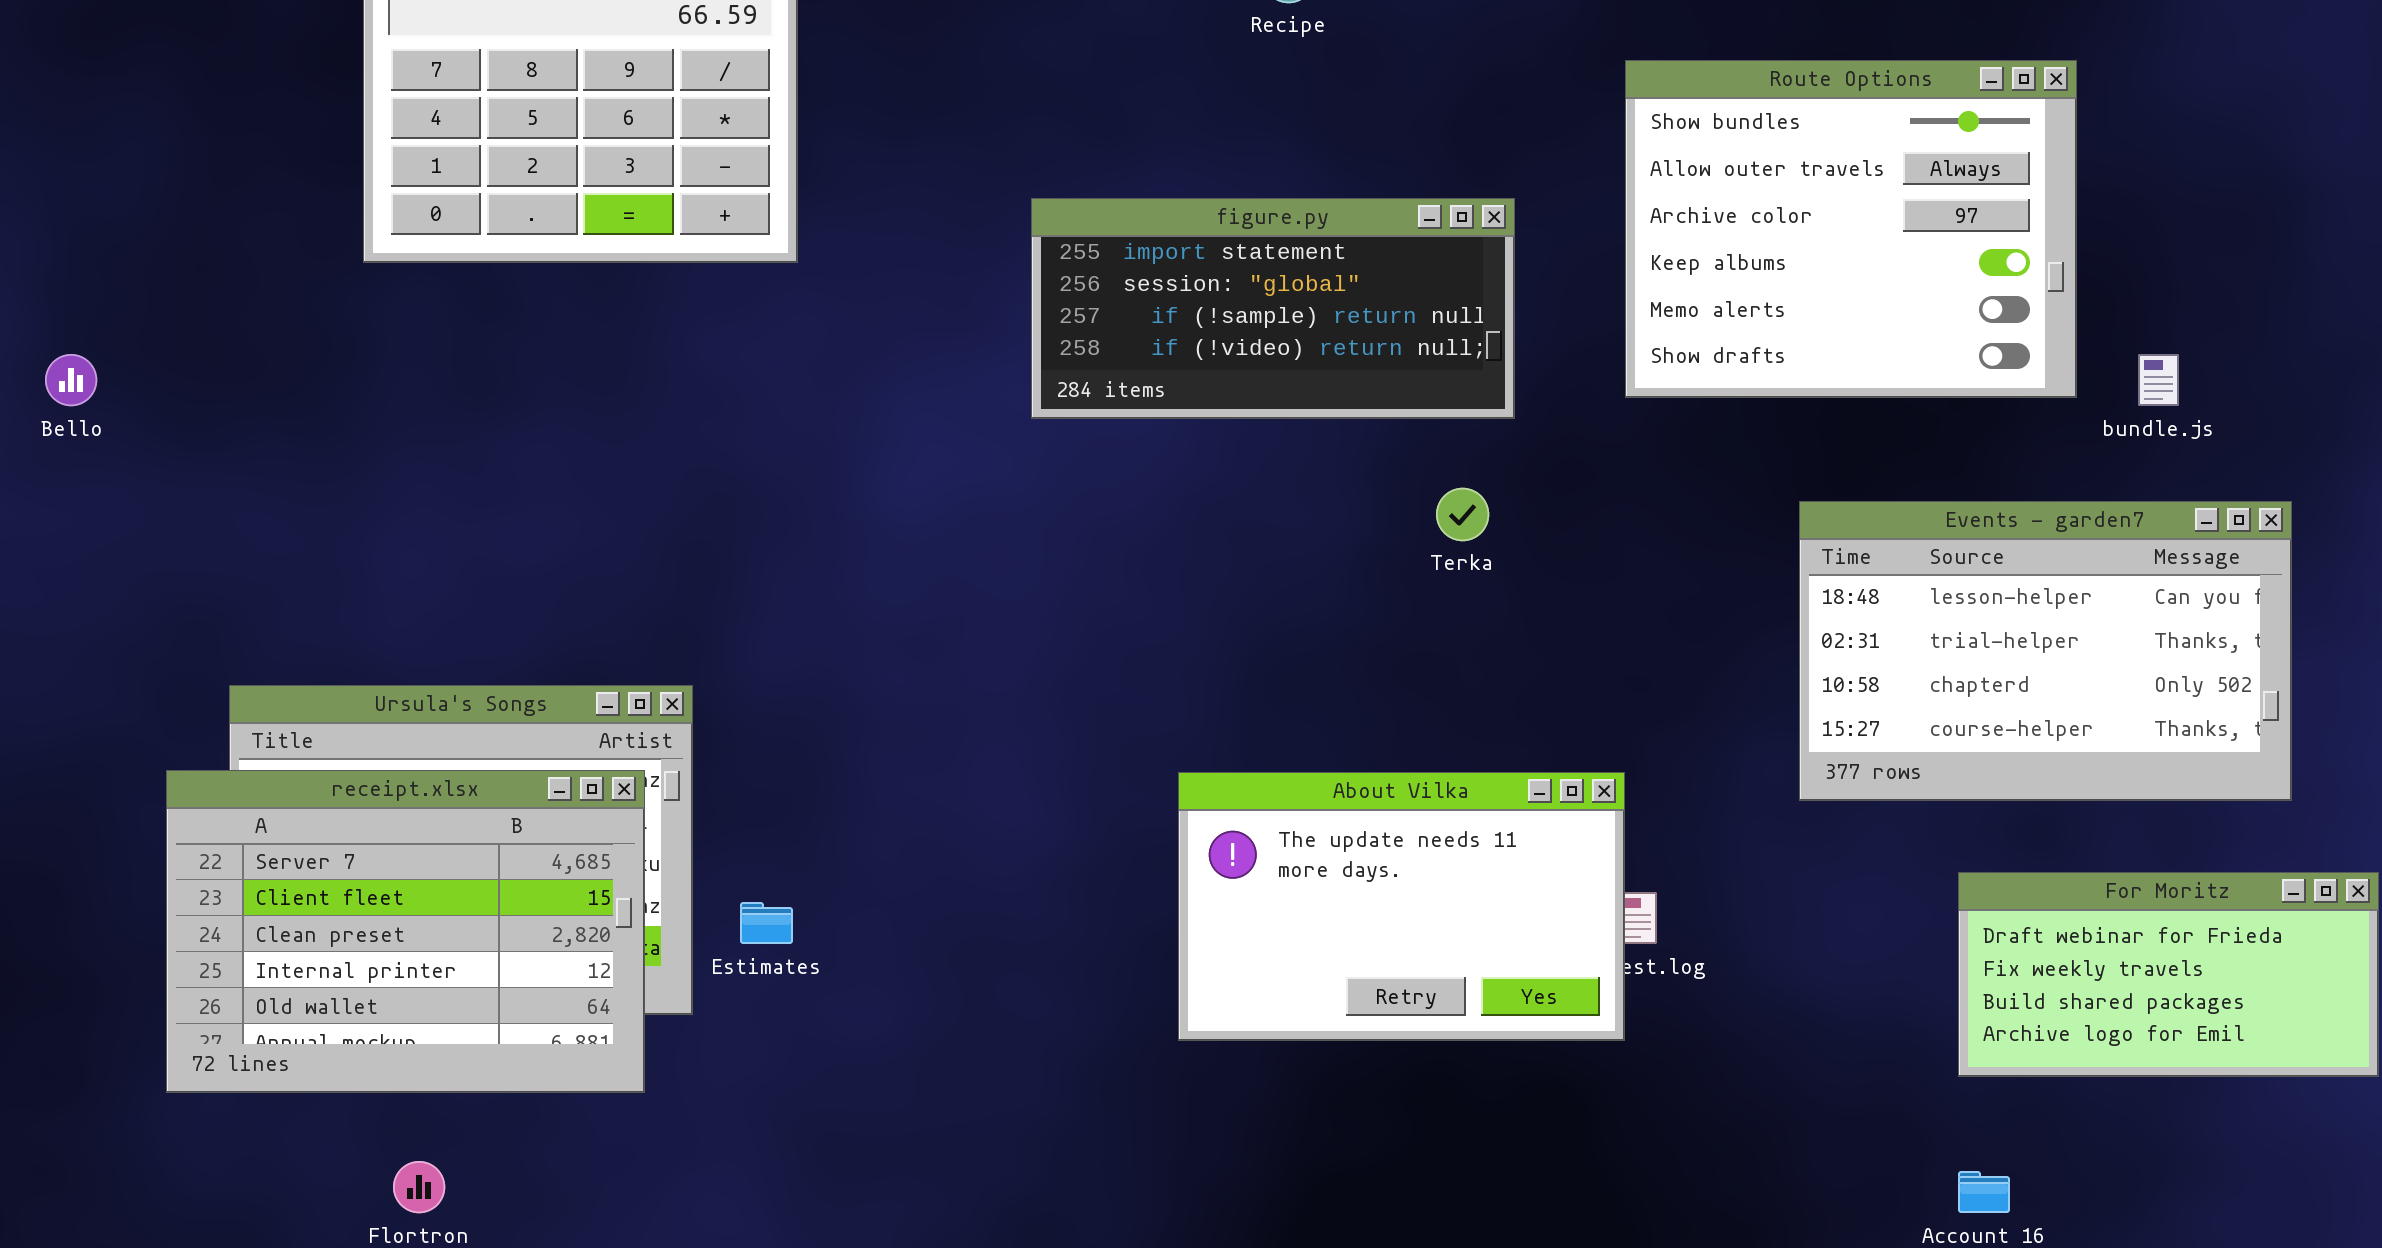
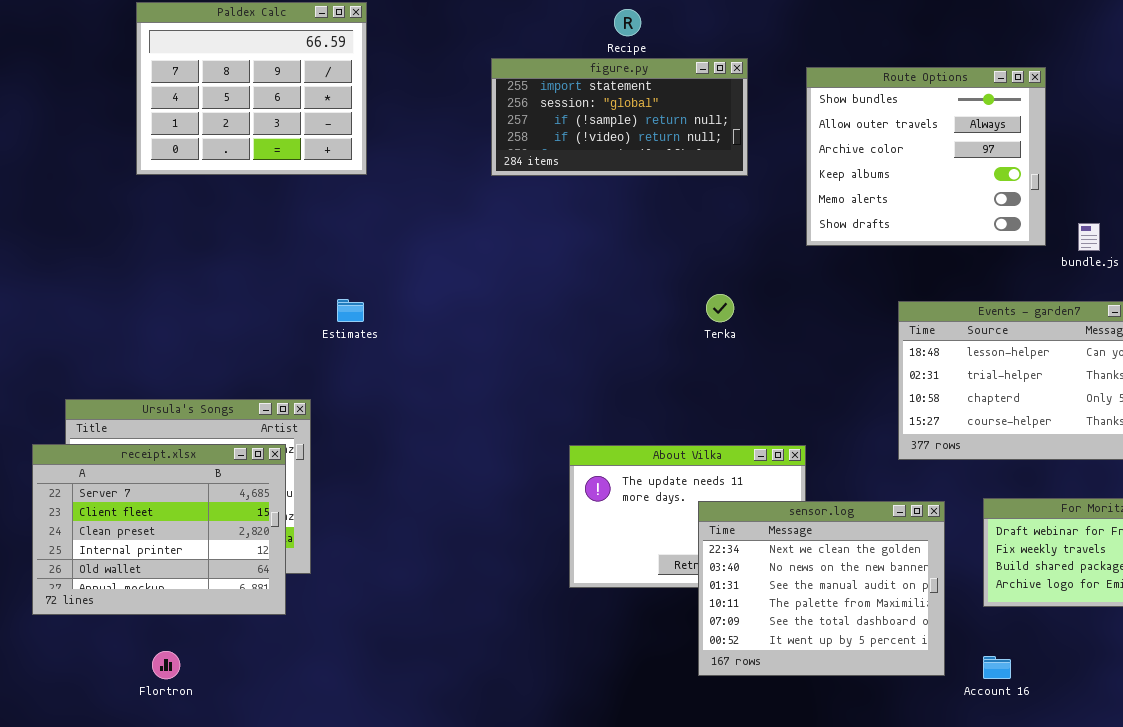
figure.py: [1031,198,1515,419] -> [491,58,748,176], moved
sensor.log: none -> [698,501,945,676], opened
Estimates: [740,902,793,944] -> [337,299,364,322], moved

